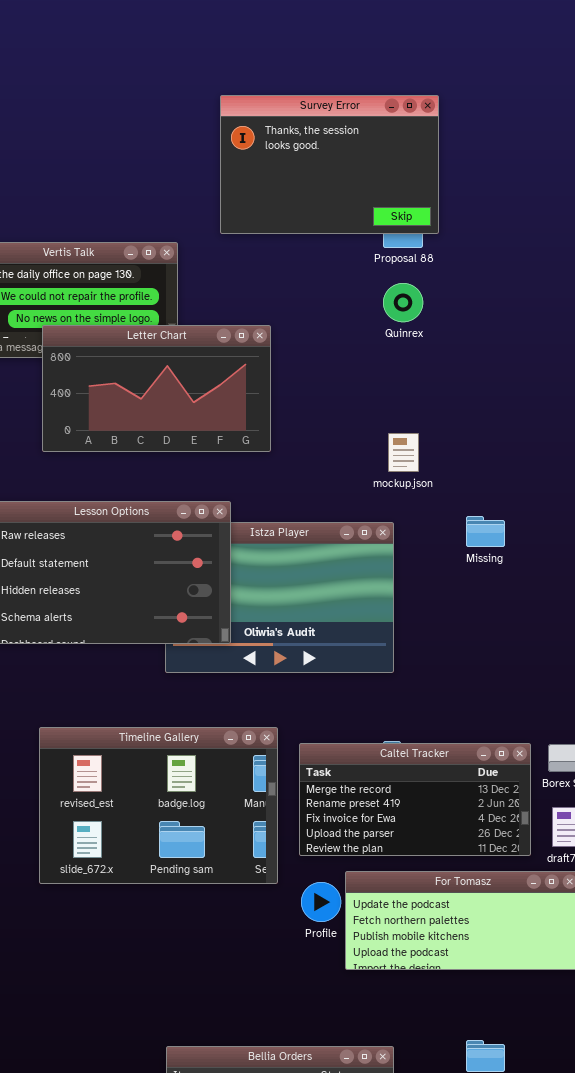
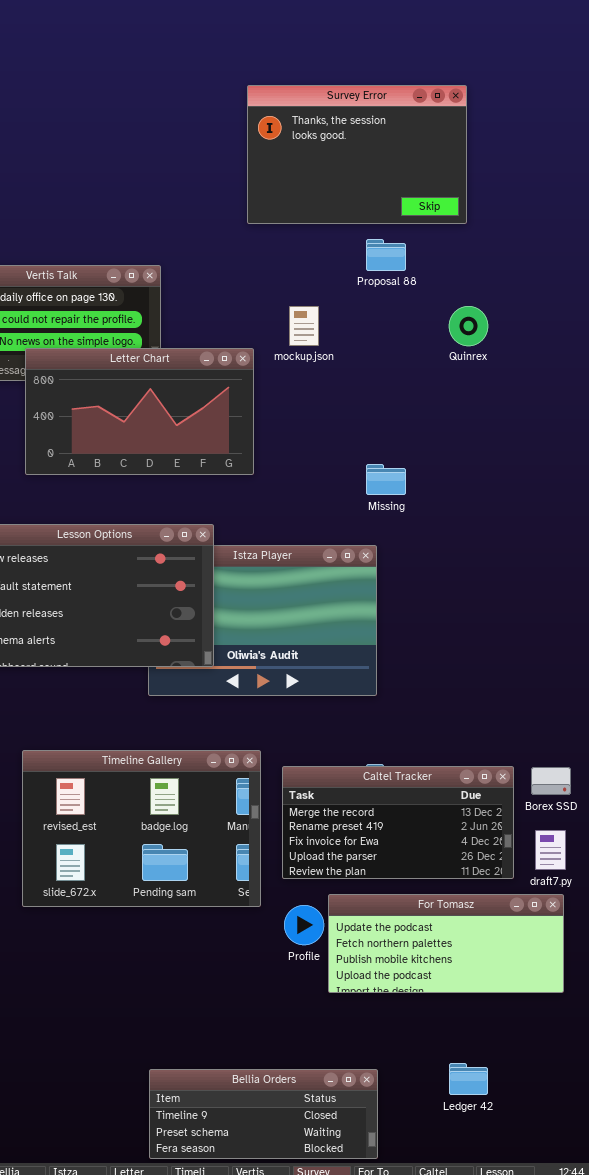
Survey Error: [220,95,439,234] -> [247,85,467,224], moved
Quinrex: [383,283,423,322] -> [449,306,488,346], moved
mockup.json: [388,433,419,472] -> [289,306,319,346], moved
Missing: [466,516,505,547] -> [366,464,406,495], moved

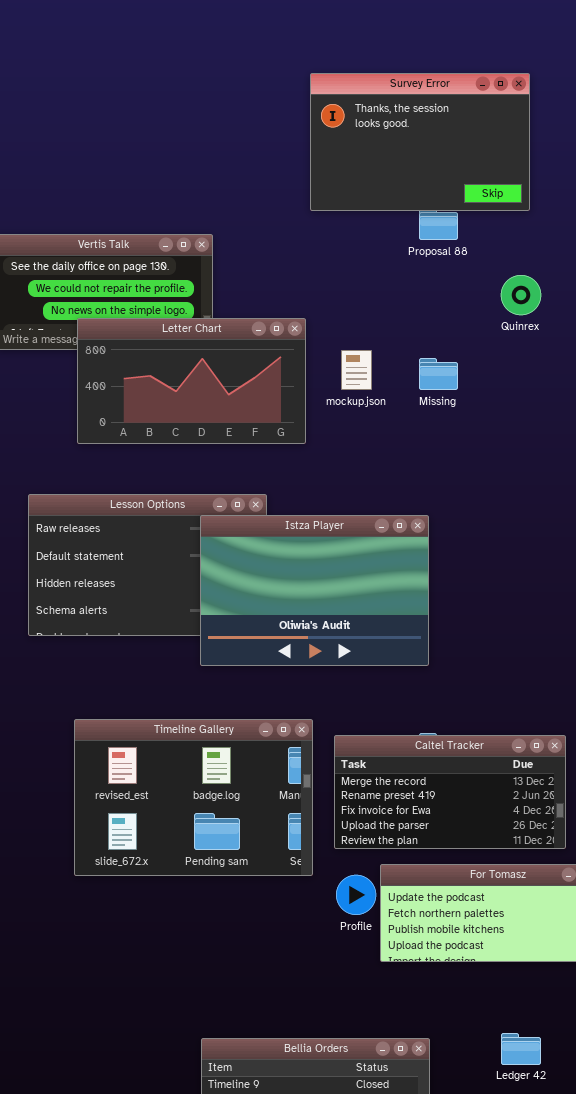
Survey Error: [247,85,467,224] -> [310,73,530,211], moved
mockup.json: [289,306,319,346] -> [341,350,372,390], moved
Missing: [366,464,406,495] -> [419,358,458,390], moved
Istza Player: [148,545,377,696] -> [200,515,429,666], raised

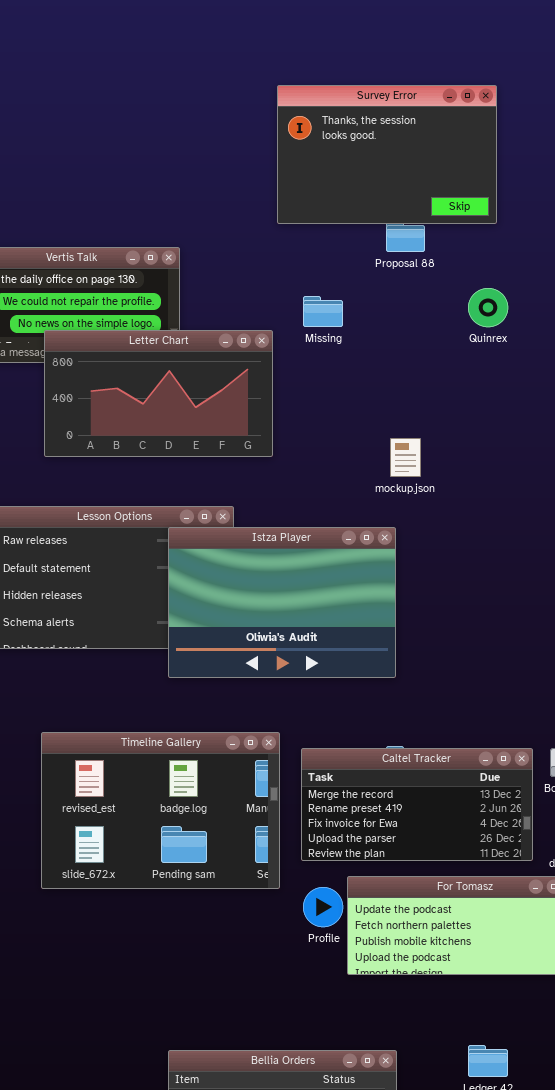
mockup.json: [341,350,372,390] -> [390,438,421,477], moved
Missing: [419,358,458,390] -> [303,296,343,327], moved

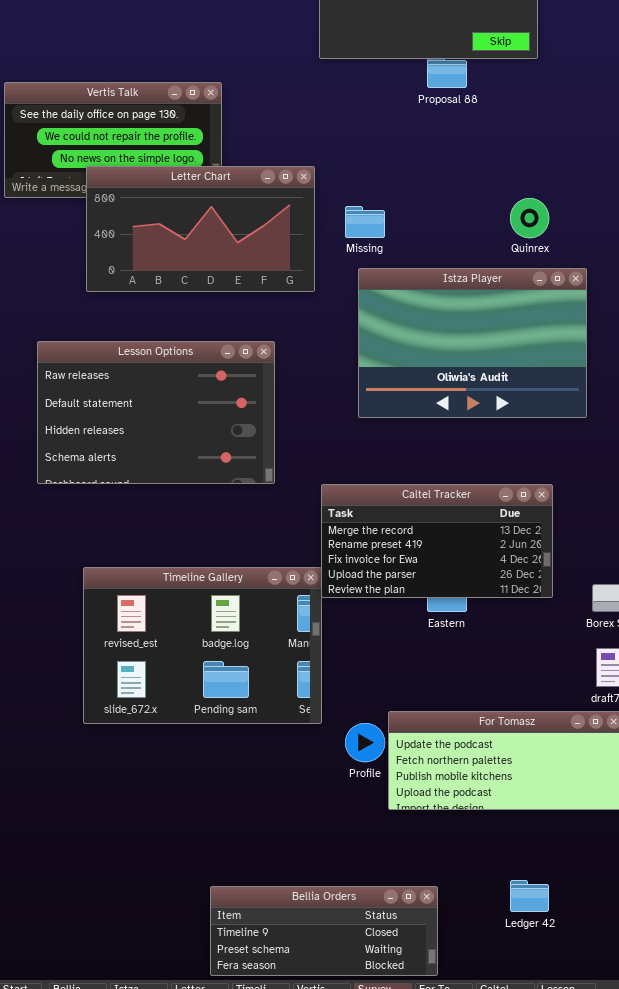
Quinrex: [468,288,508,327] -> [510,198,549,238], moved
Missing: [303,296,343,327] -> [345,206,385,238], moved
Istza Player: [168,527,396,678] -> [358,268,587,418], moved
Caltel Tracker: [301,748,533,861] -> [321,484,553,598], moved

